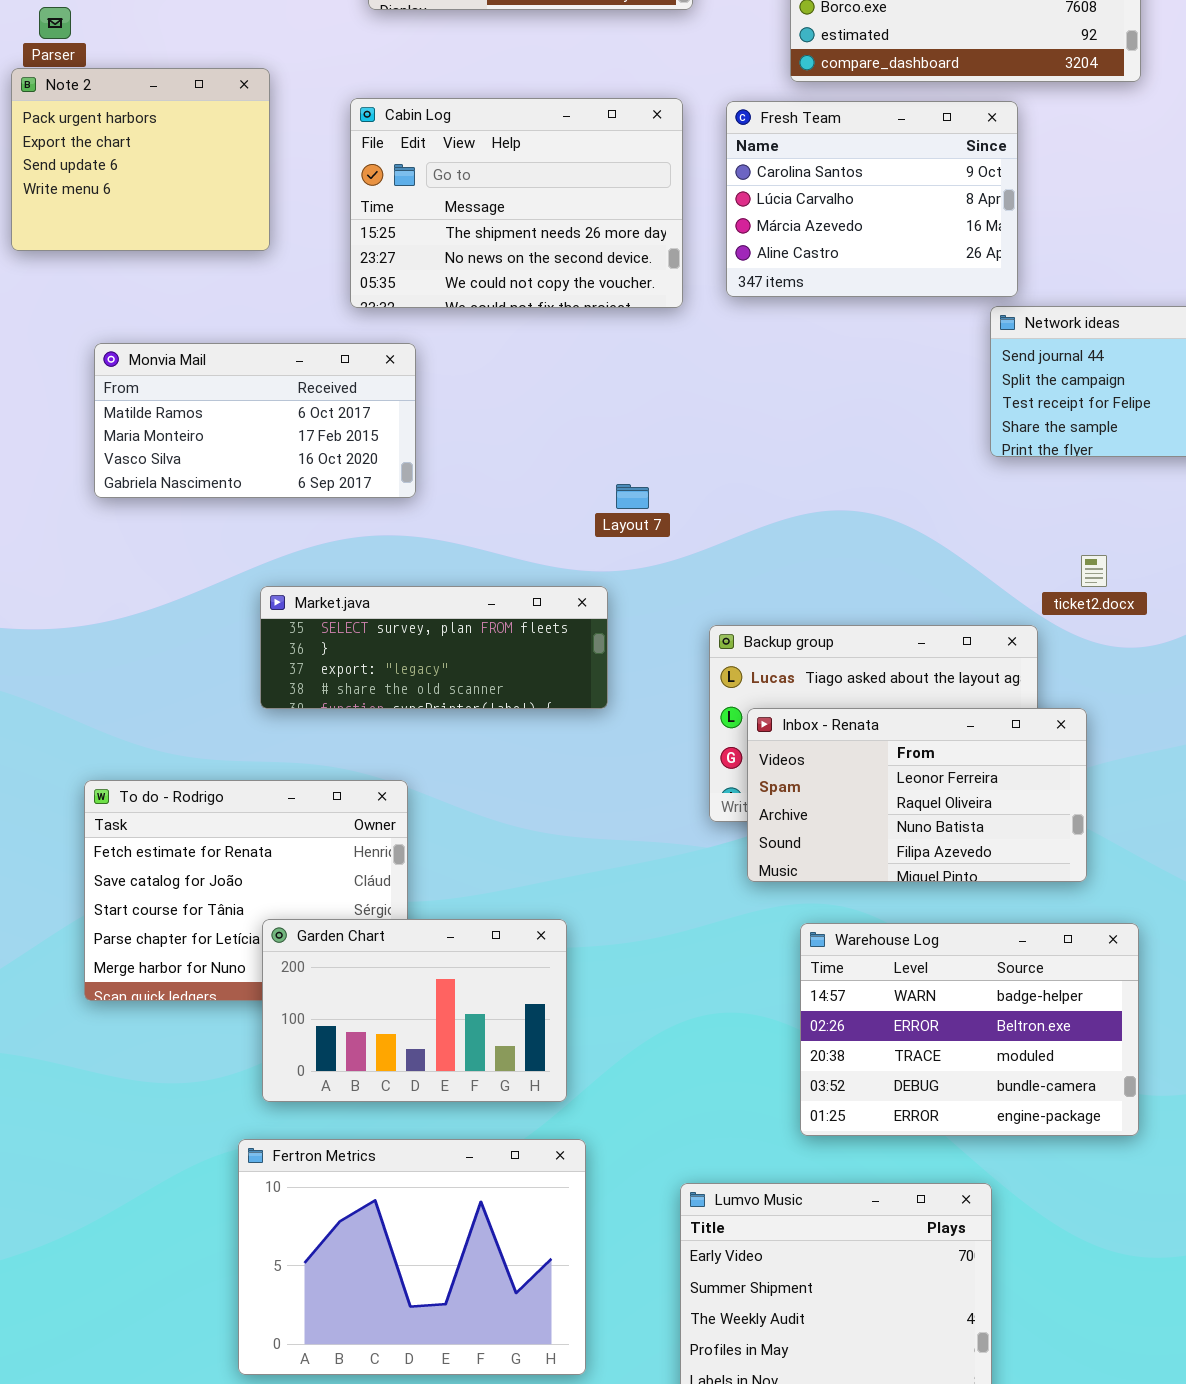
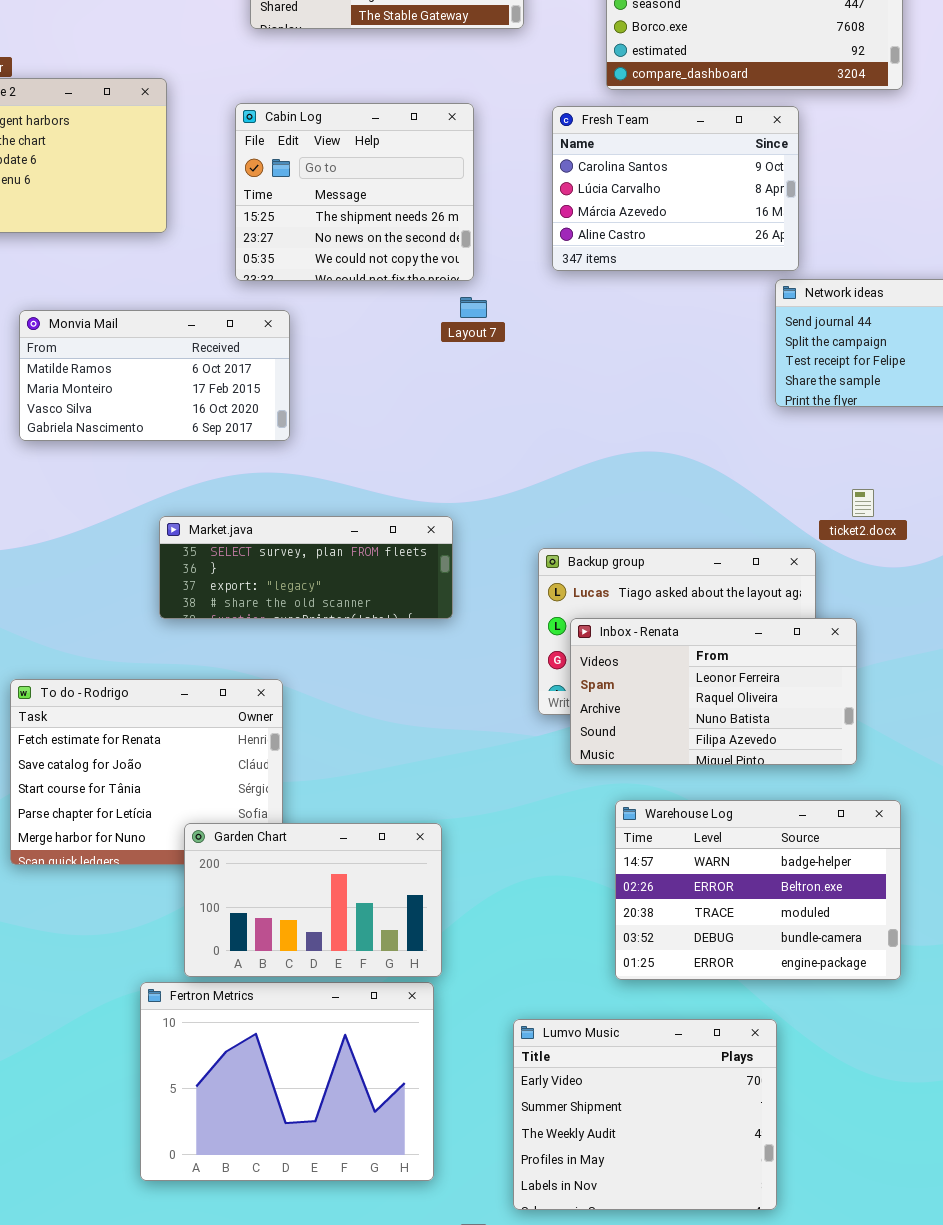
Cabin Log: [350,98,683,308] -> [235,103,474,281], resized
Layout 7: [616,484,649,509] -> [460,297,487,318], moved
Garden Chart: [262,919,567,1102] -> [184,823,442,977], moved

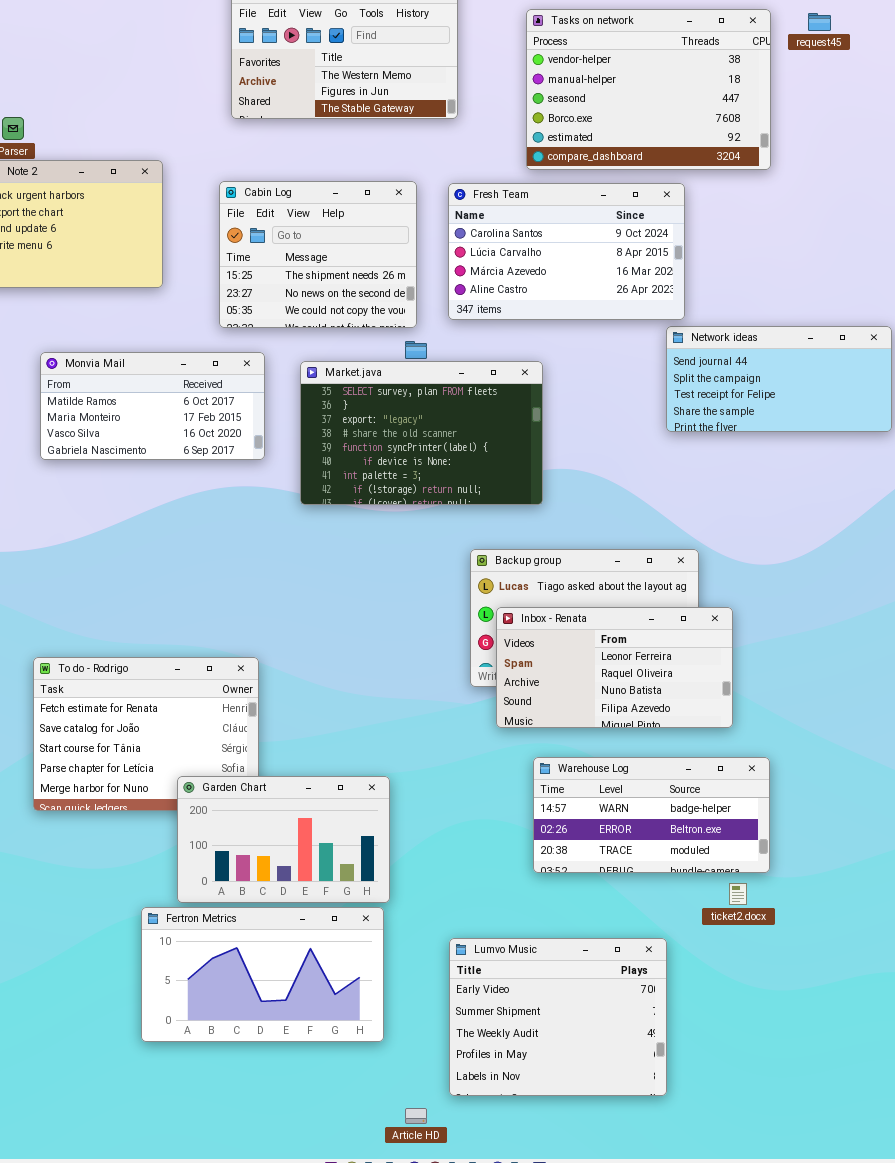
Fresh Team: [552,106,799,271] -> [448,183,685,320], resized
ticket2.docx: [852,489,874,517] -> [729,883,747,905], moved
Market.java: [159,516,453,619] -> [300,361,543,505], moved, resized
Warehouse Log: [615,800,901,980] -> [533,757,770,873], resized
Fertron Metrics: [140,982,434,1181] -> [141,907,384,1042], resized

